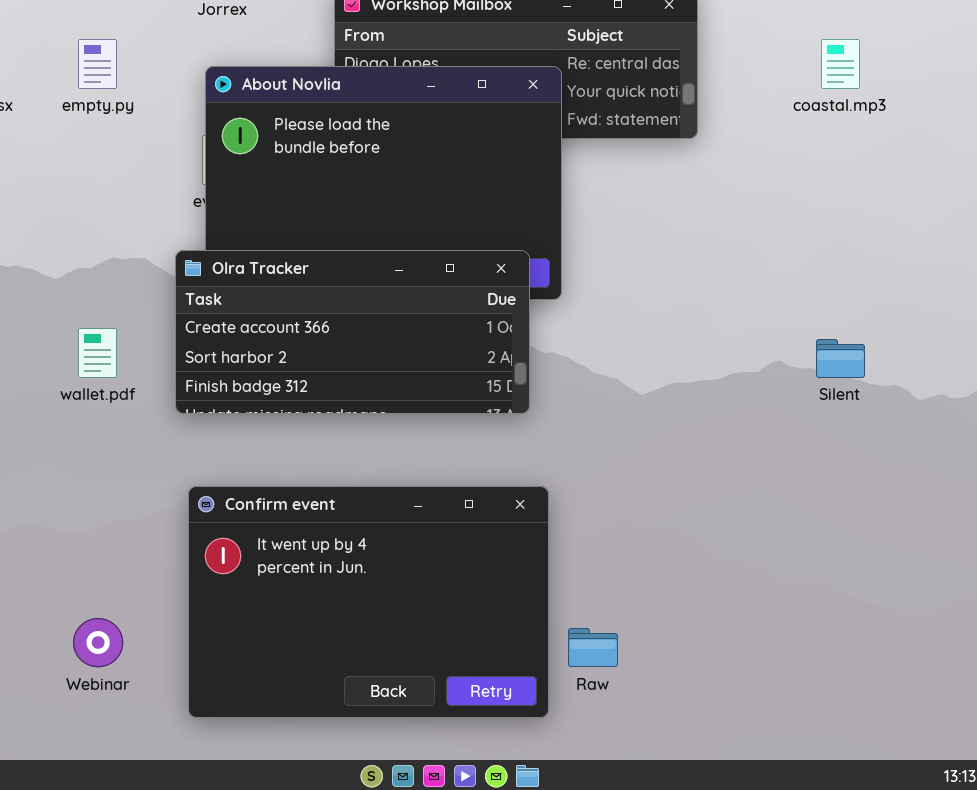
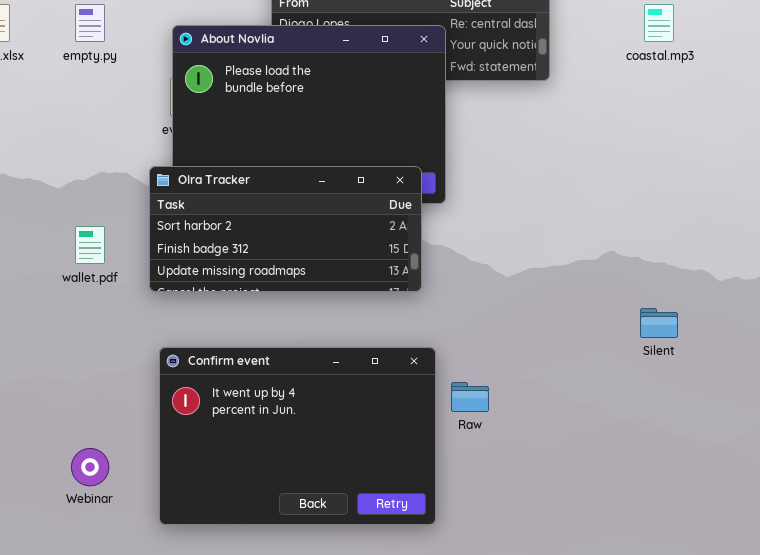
Olra Tracker: [175,250,530,414] -> [149,166,422,292], scrolled down 1 row
Silent: [816,339,865,378] -> [640,308,678,338], moved
Raw: [568,628,618,667] -> [451,382,489,412], moved

